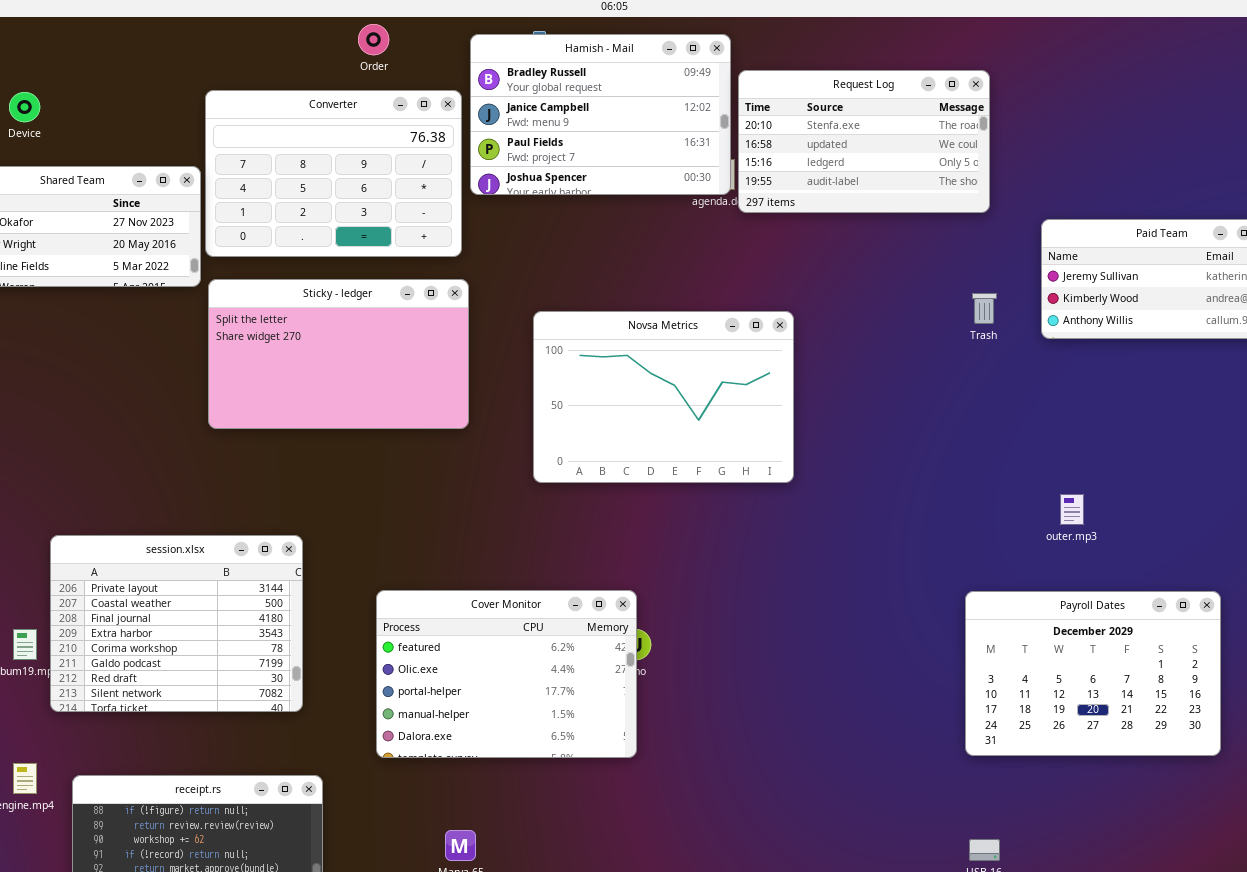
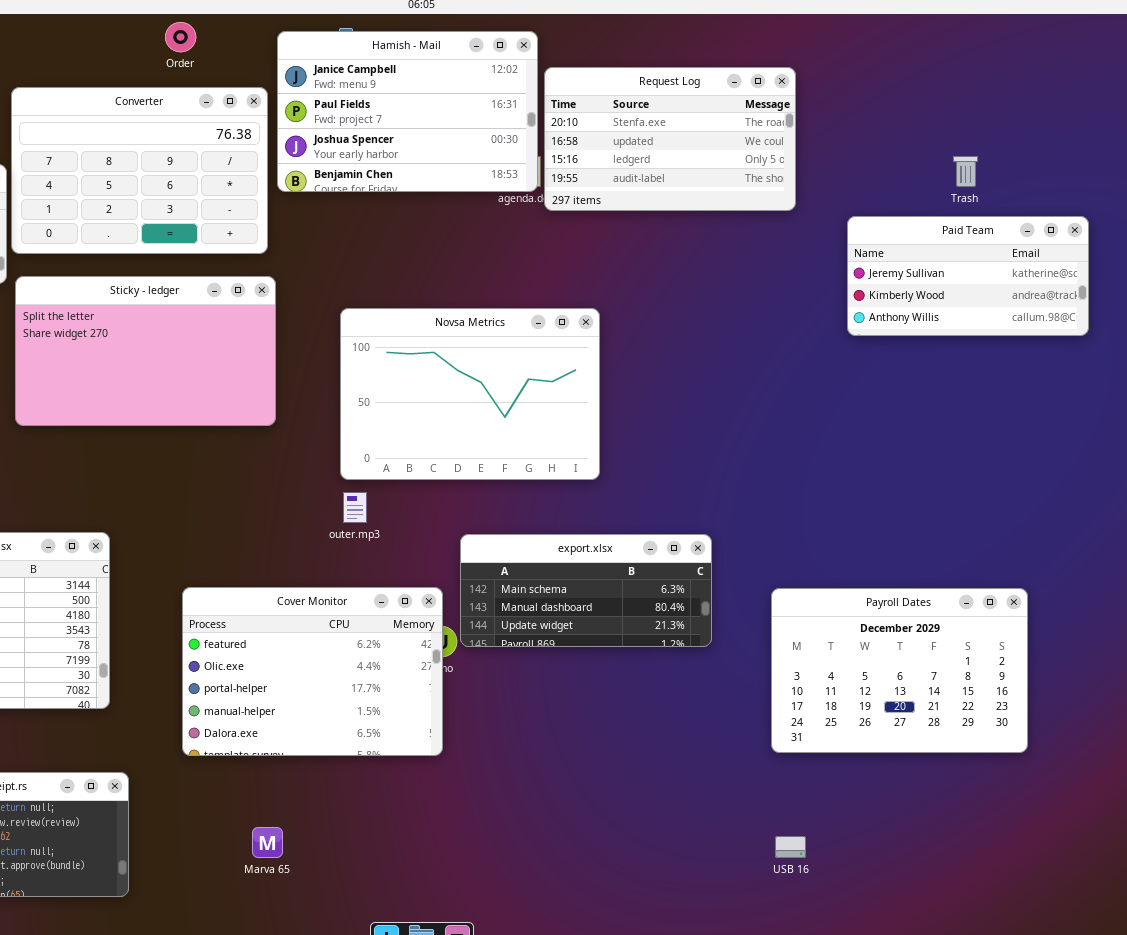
Hamish - Mail: [470,34,731,195] -> [277,31,538,192], scrolled down 1 row
Trash: [972,293,997,324] -> [953,156,978,187], moved
outer.mp3: [1060,494,1084,525] -> [343,492,367,523], moved
export.xlsx: none -> [460,534,712,647], opened

